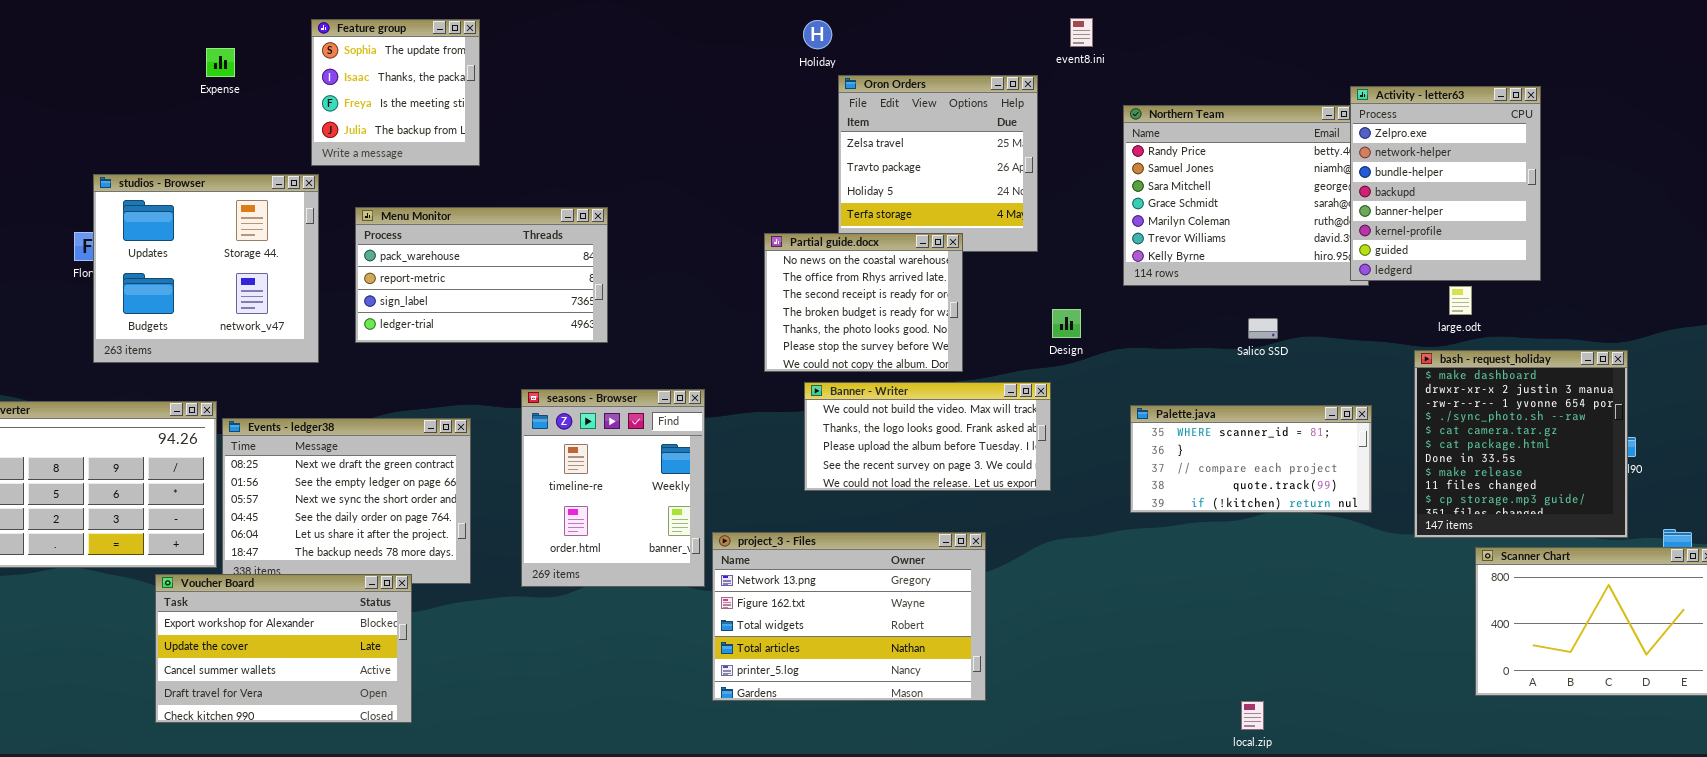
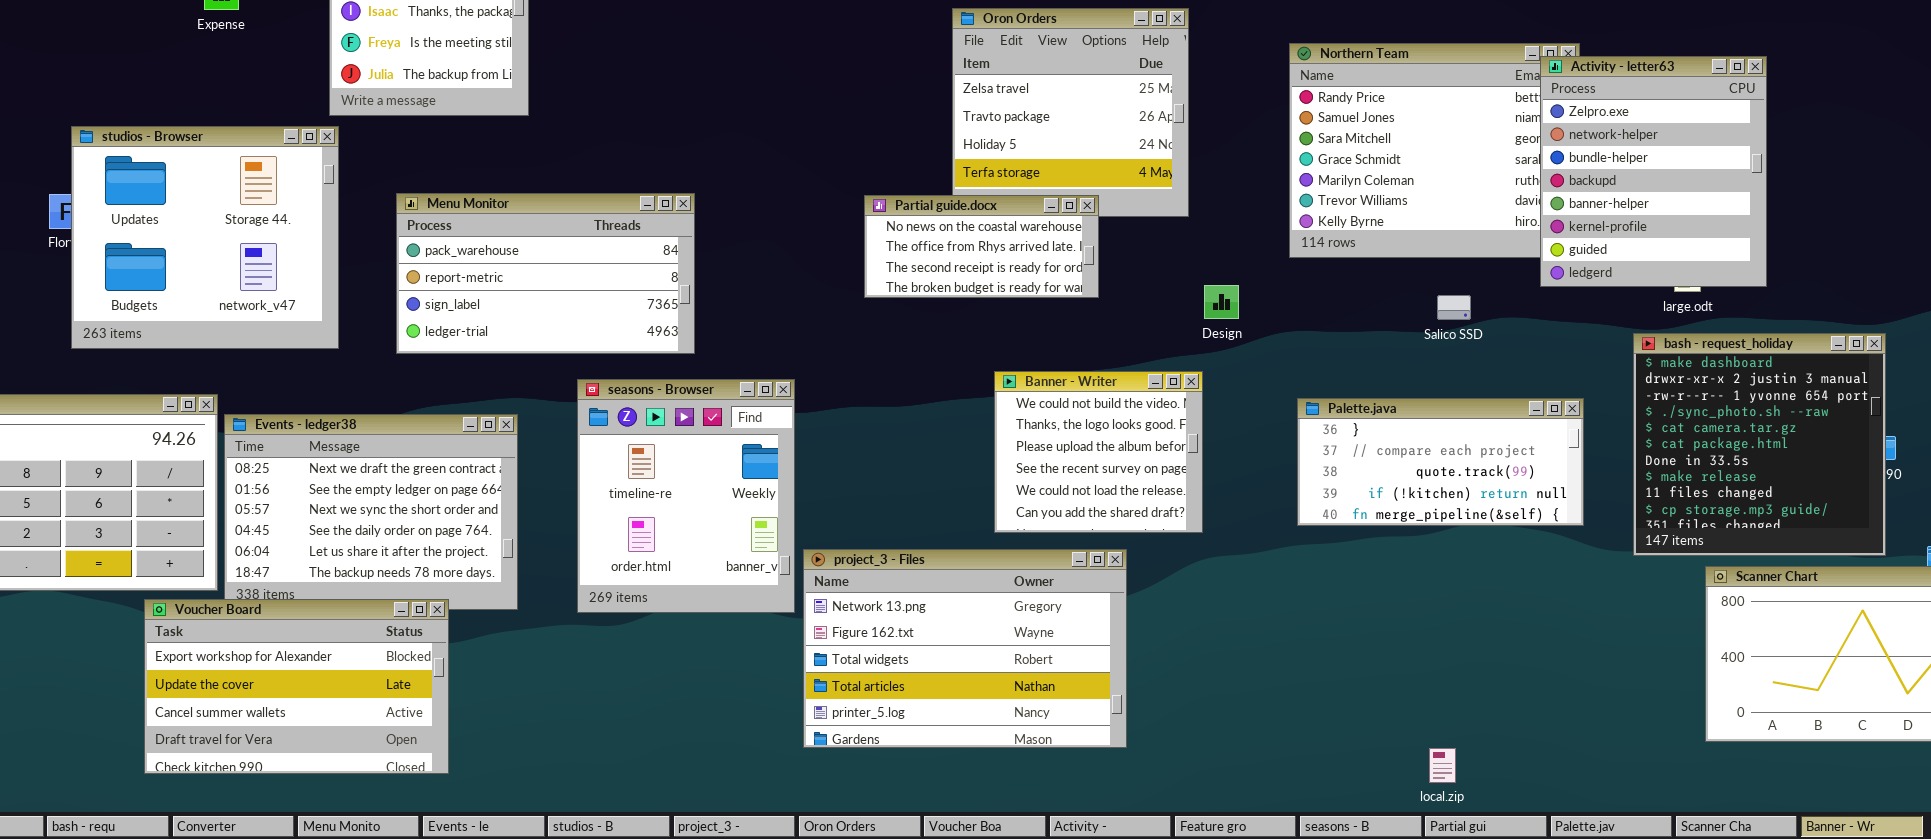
Activity - letter63: [1350,86,1541,281] -> [1540,56,1767,287], moved
Menu Monitor: [355,207,608,343] -> [396,193,695,354], moved
Partial guide.docx: [764,233,963,372] -> [864,195,1099,298], resized
Banner - Writer: [804,382,1051,491] -> [994,371,1203,533], resized
Palette.java: [1130,405,1372,513] -> [1297,398,1584,526], scrolled down 1 row

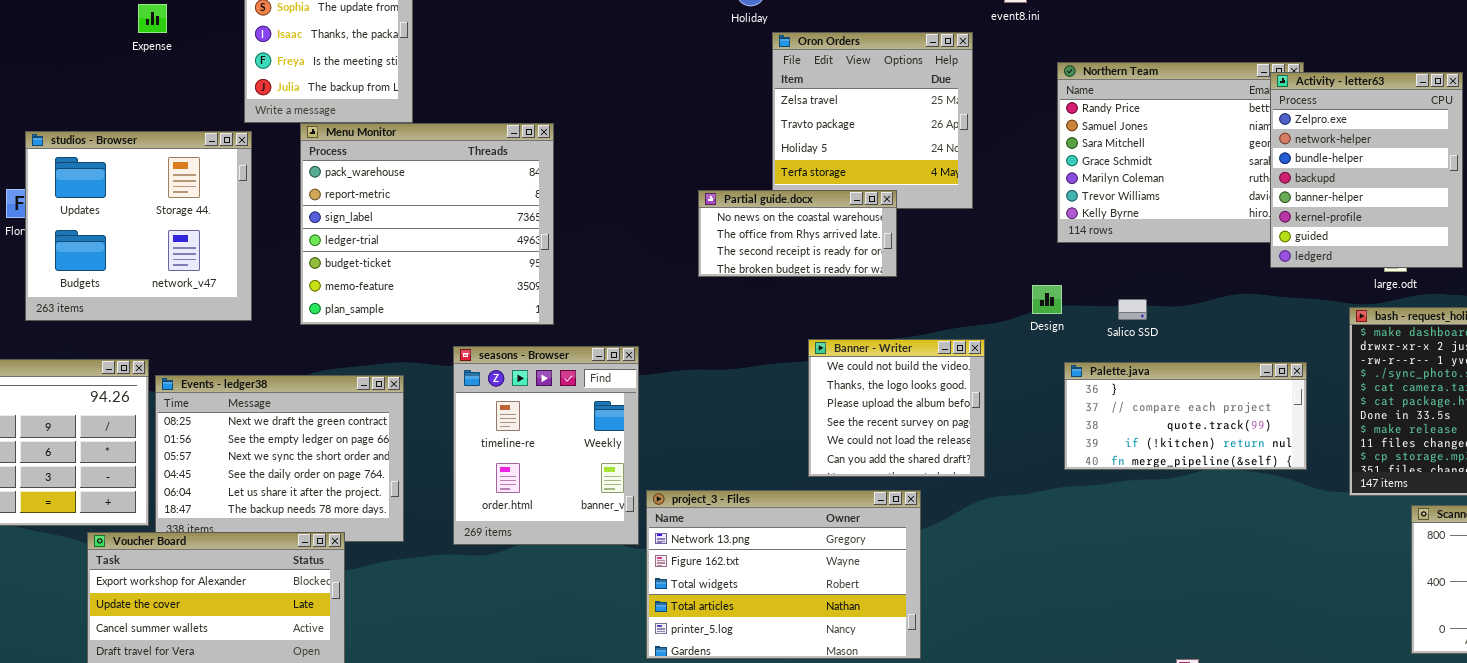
Menu Monitor: [396,193,695,354] -> [300,123,554,325], resized
Design: [1204,285,1239,319] -> [1032,285,1062,314], moved
Salico SSD: [1437,295,1471,320] -> [1118,299,1147,320], moved

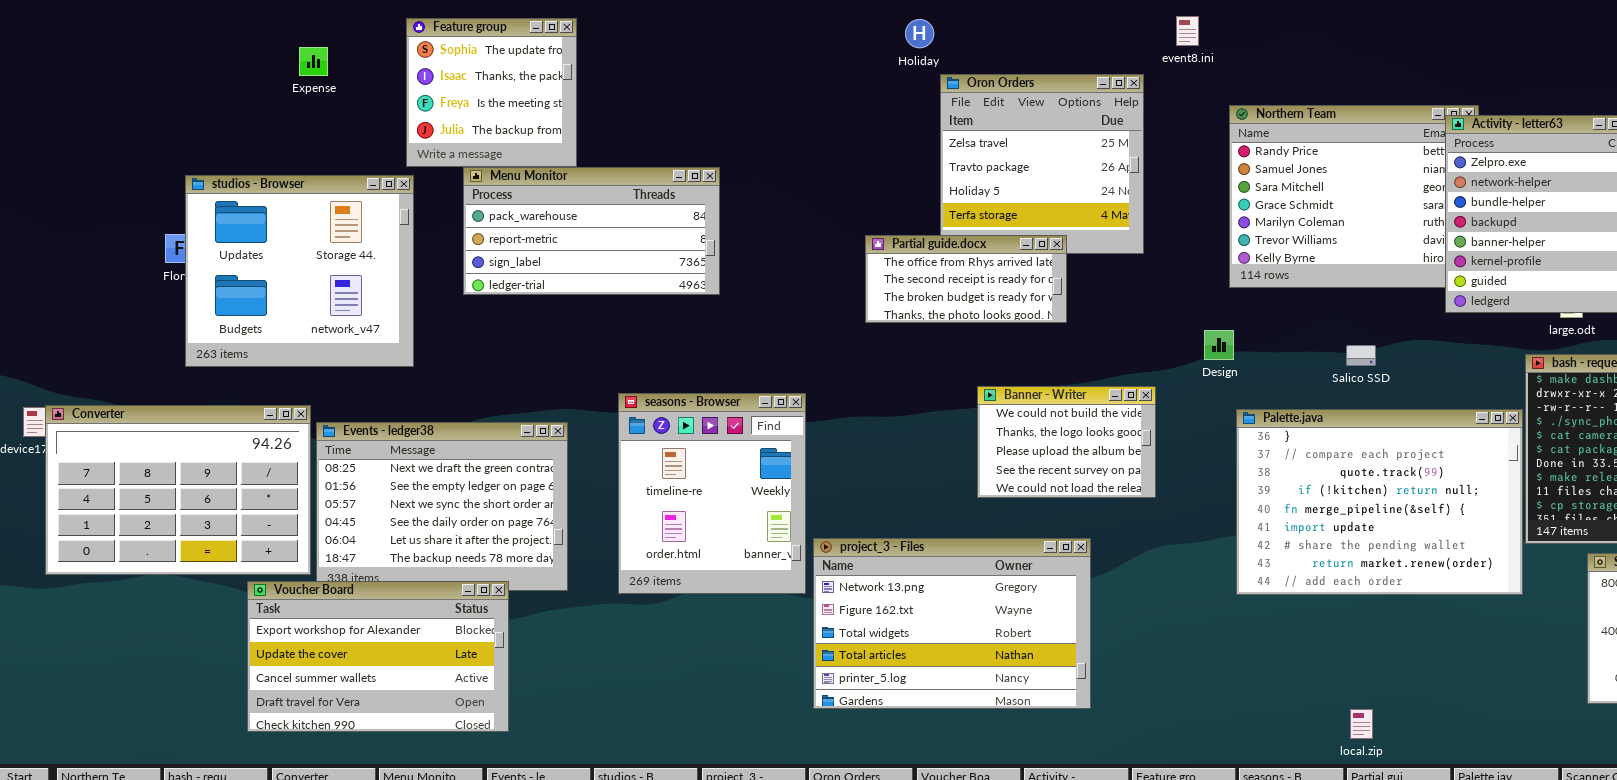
Menu Monitor: [300,123,554,325] -> [463,167,720,295], resized
Partial guide.docx: [698,190,897,277] -> [865,235,1067,323], scrolled down 1 row
Salico SSD: [1118,299,1147,320] -> [1346,345,1376,366], moved
Banner - Writer: [808,339,985,477] -> [977,386,1156,498], resized
Palette.java: [1064,362,1307,470] -> [1236,409,1523,595], resized

